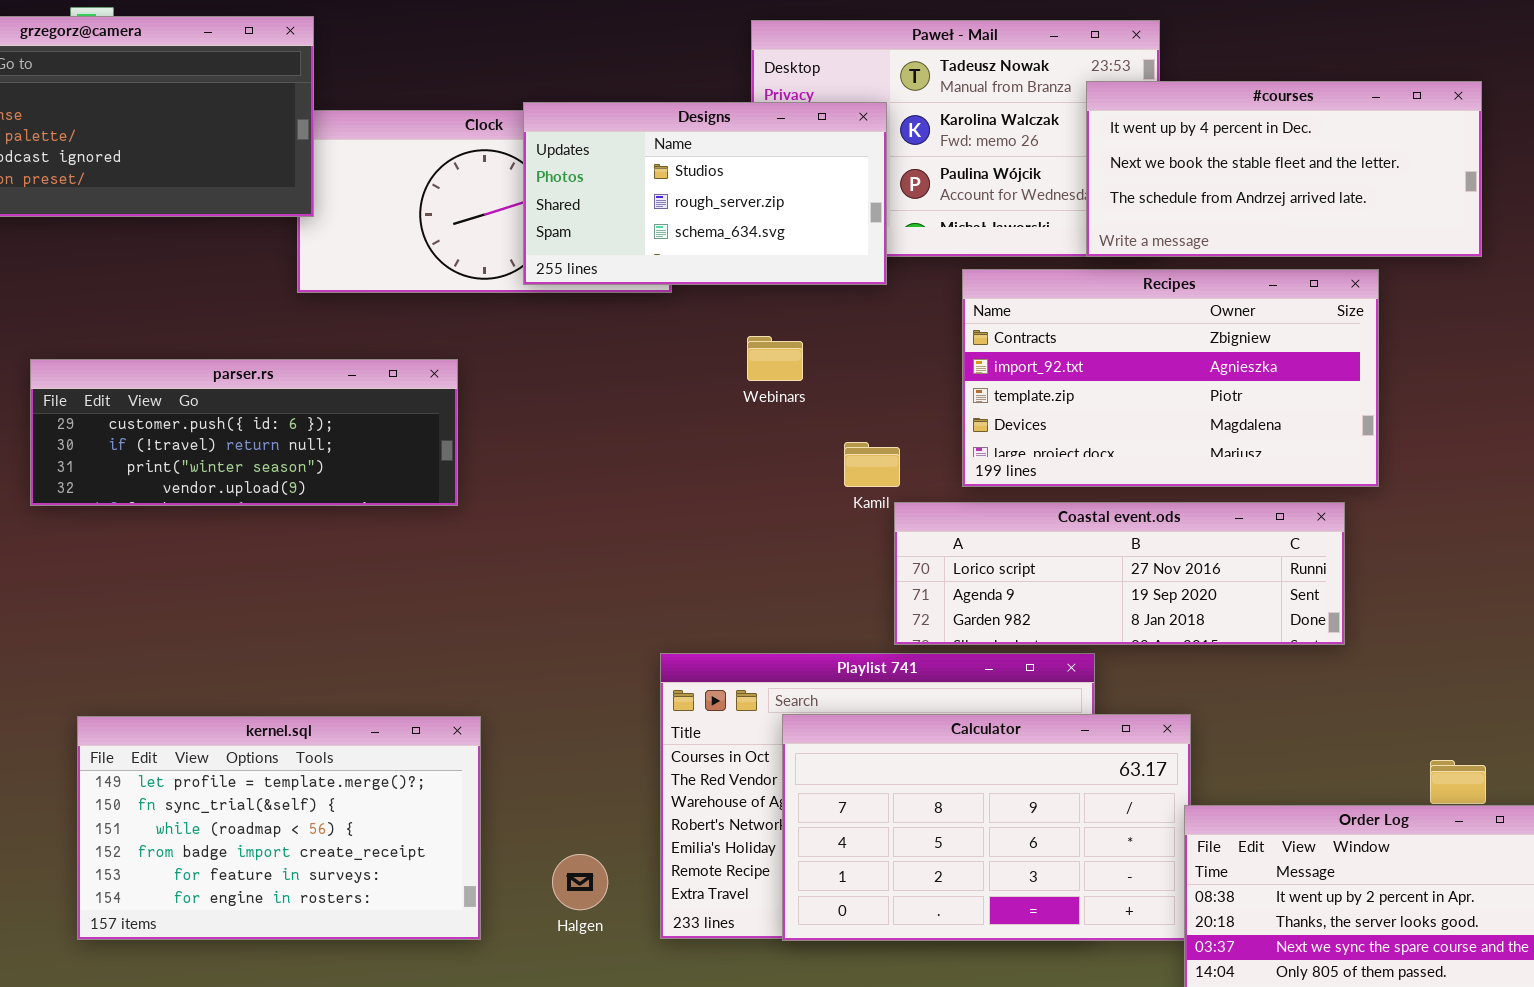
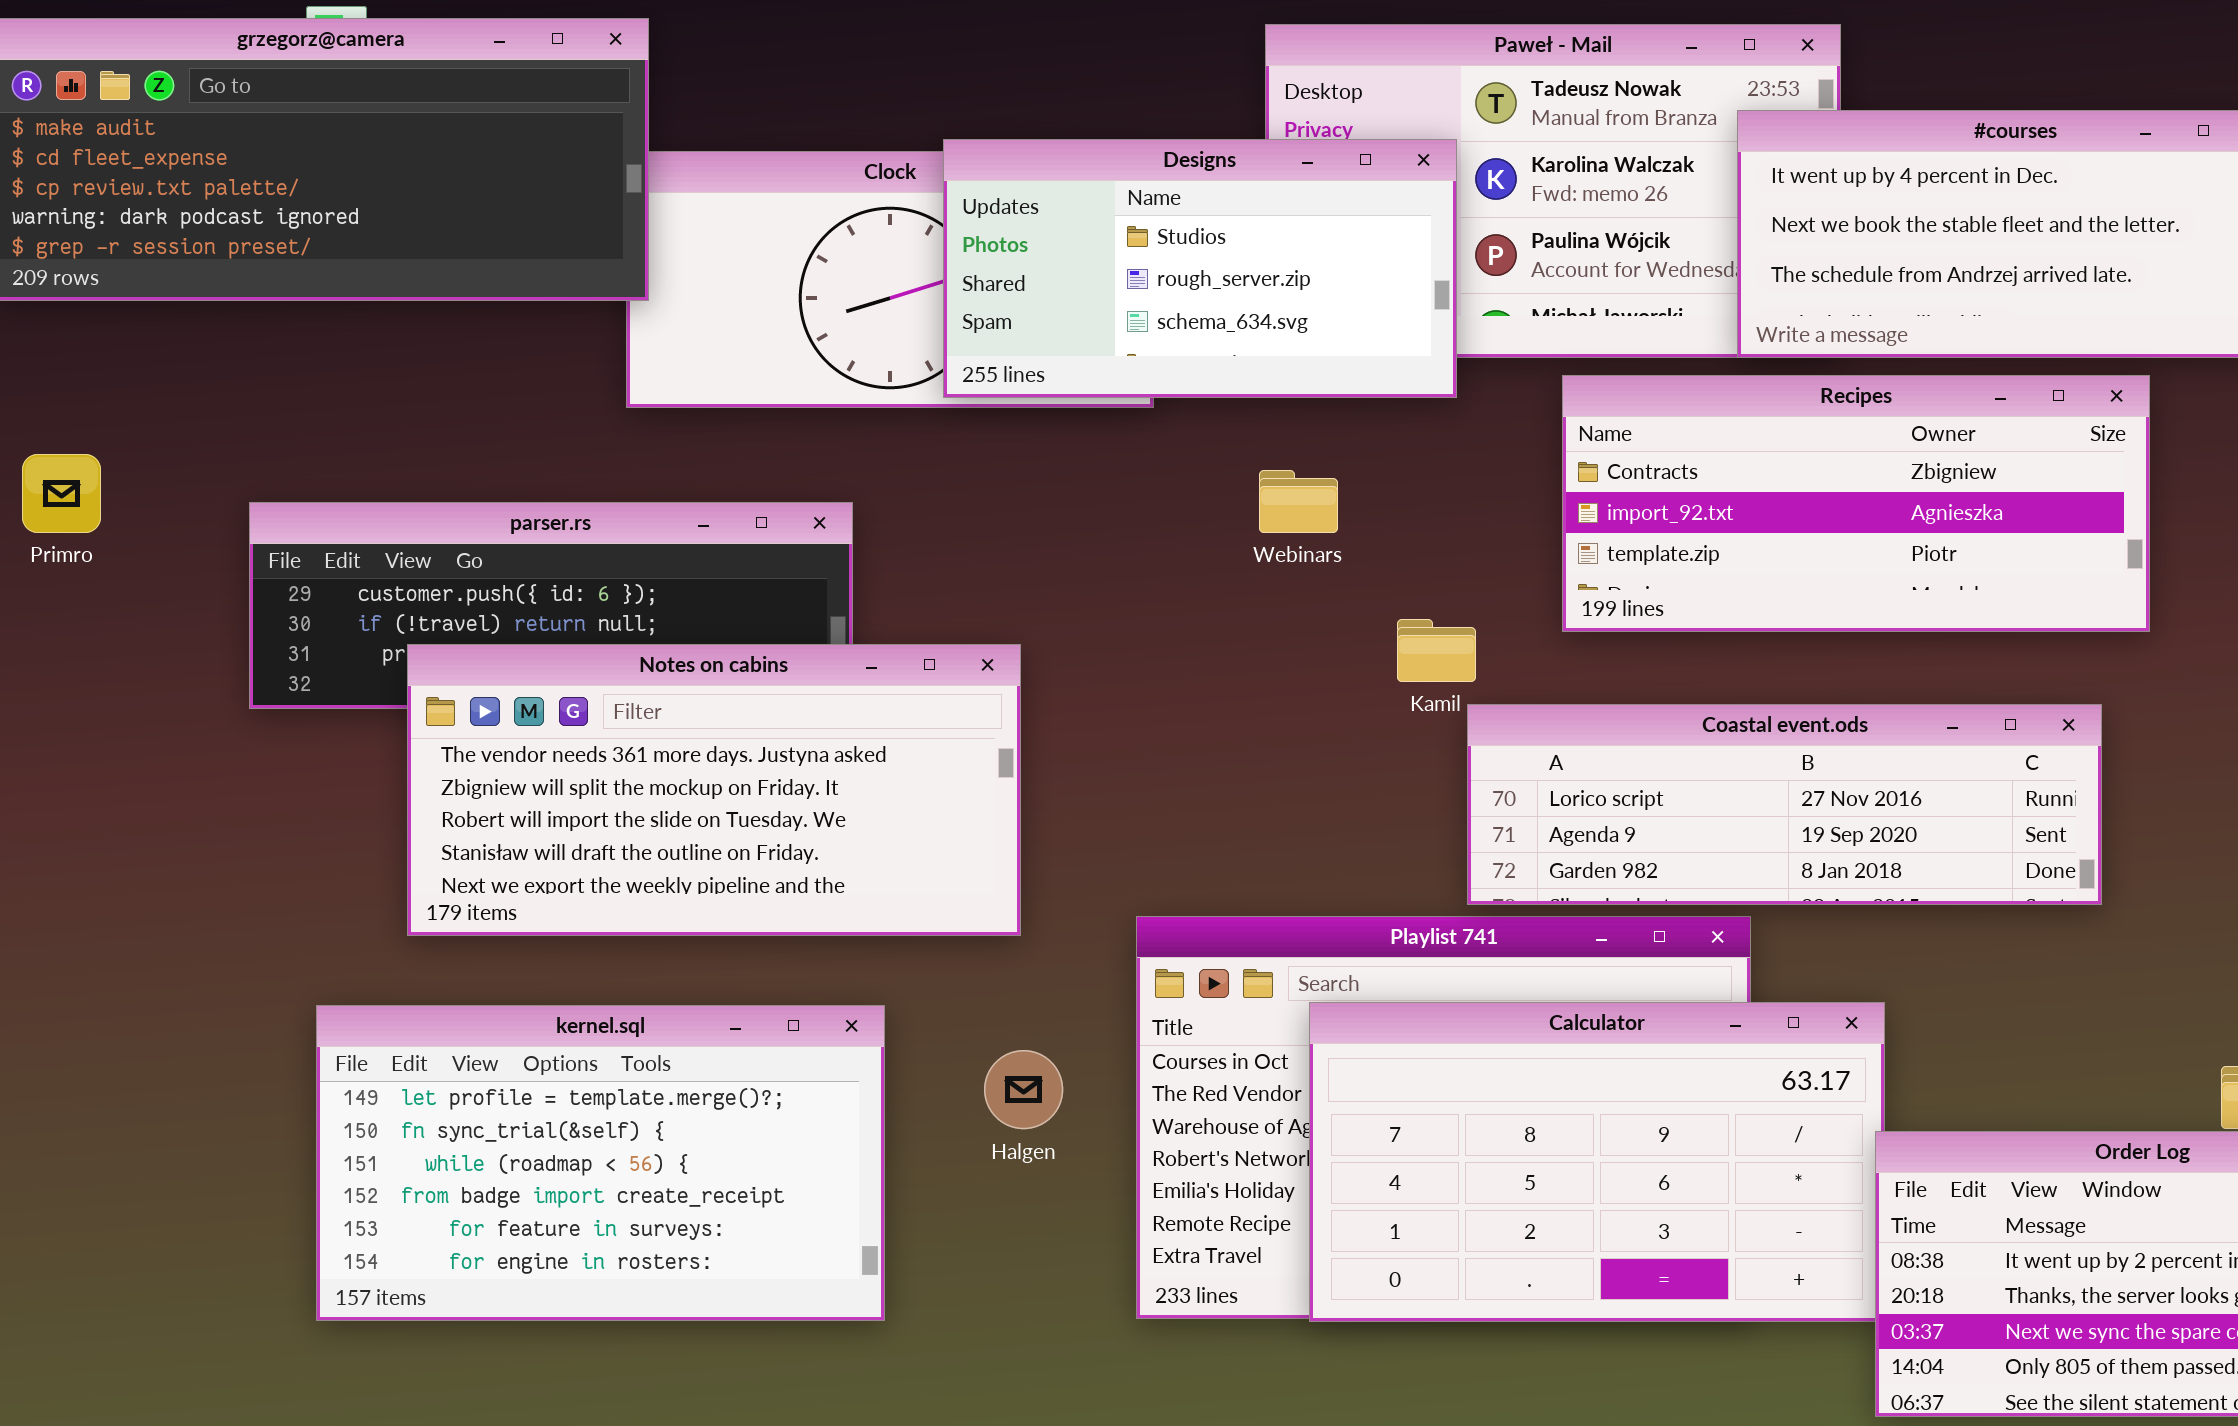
Recipes: [962,269,1379,487] -> [1562,375,2150,632], resized
Notes on cabins: none -> [407,644,1021,936], opened
Halgen: [552,854,608,910] -> [984,1050,1063,1129], moved

